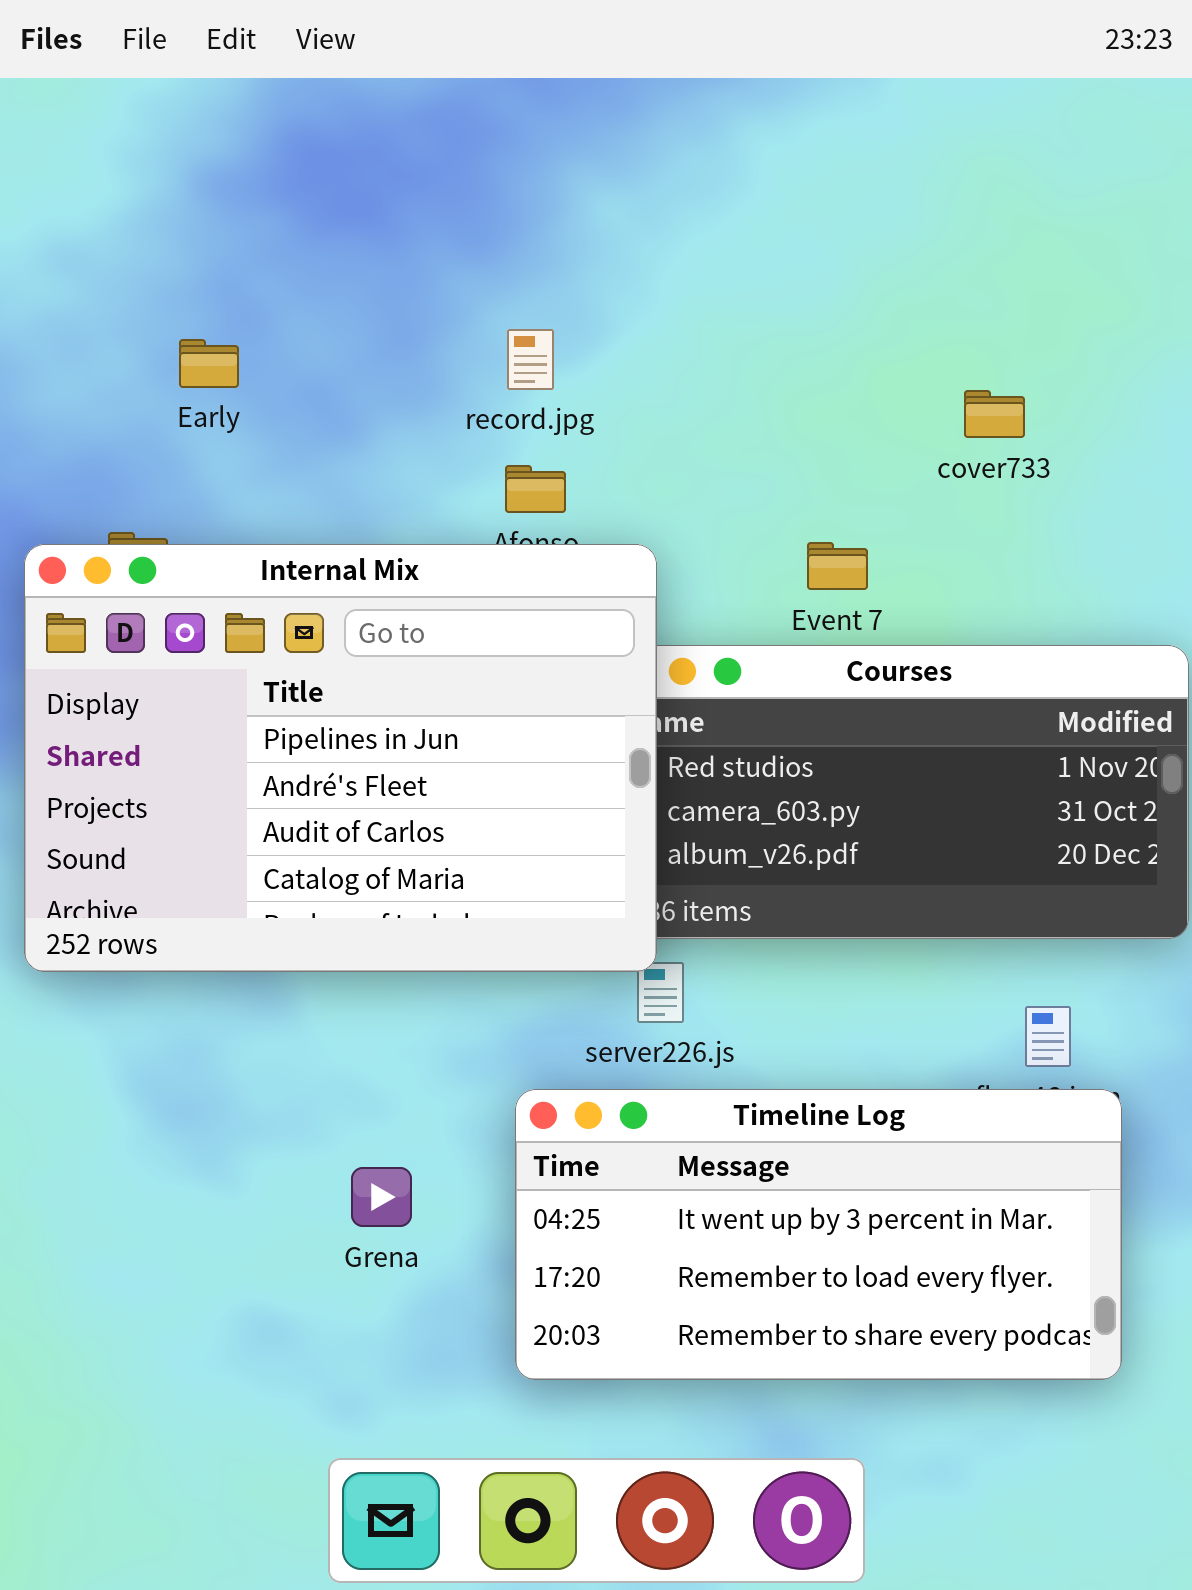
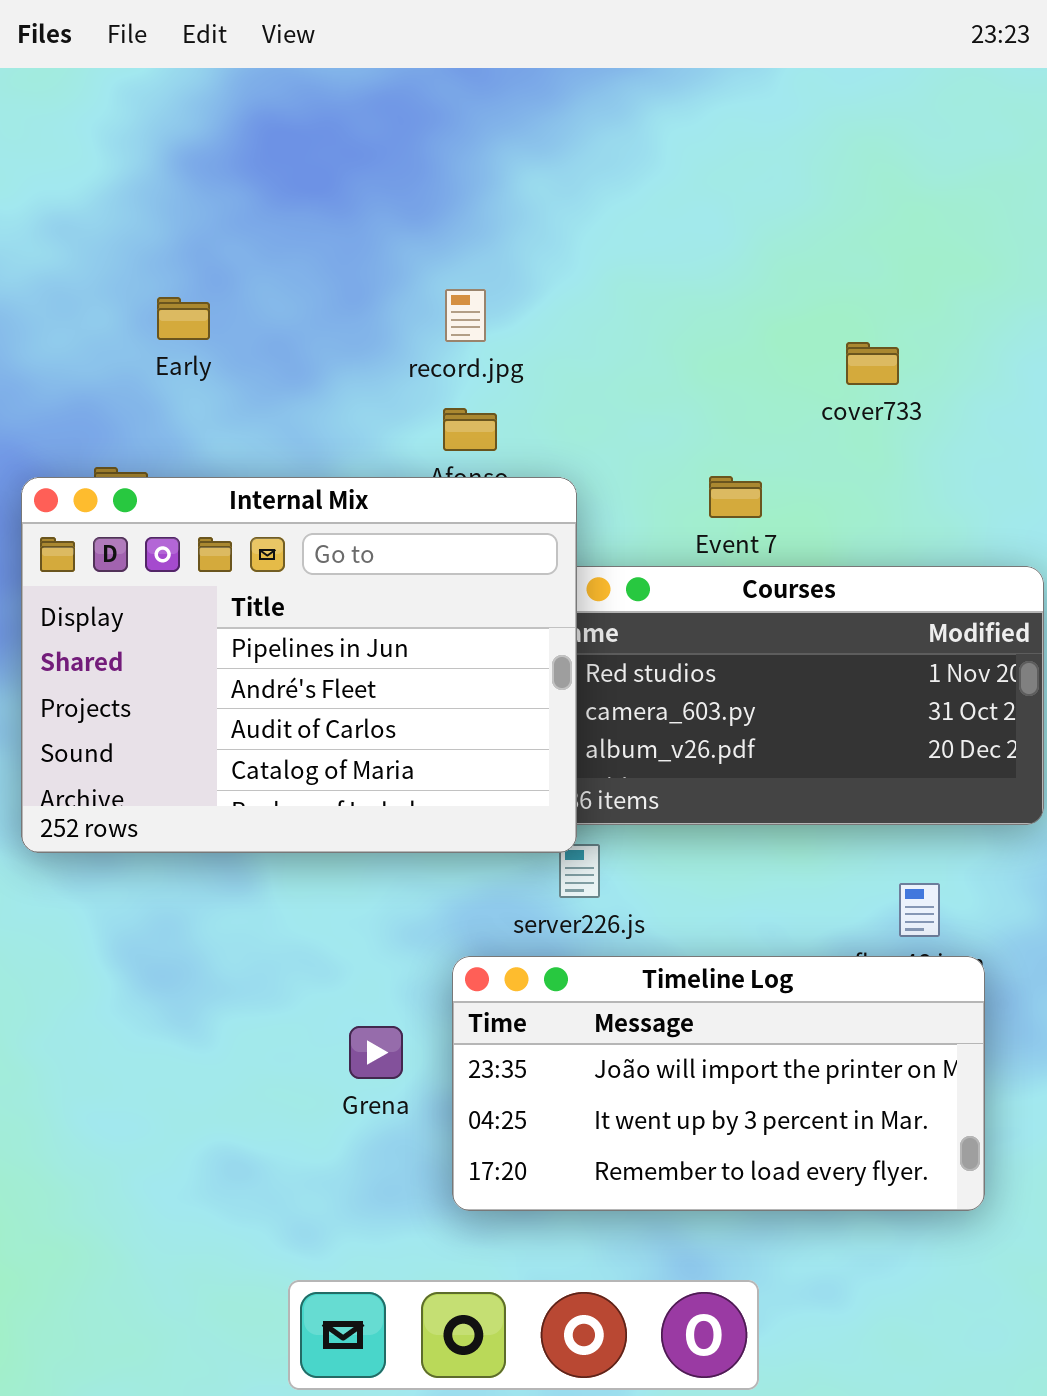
Timeline Log: [515,1089,1122,1380] -> [452,956,985,1211], scrolled up 1 row
Grena: [351,1167,412,1227] -> [349,1026,403,1079], moved

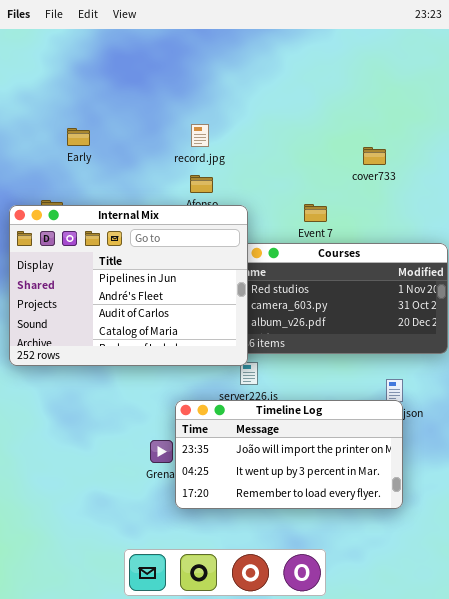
Timeline Log: [452,956,985,1211] -> [175,400,403,509], moved

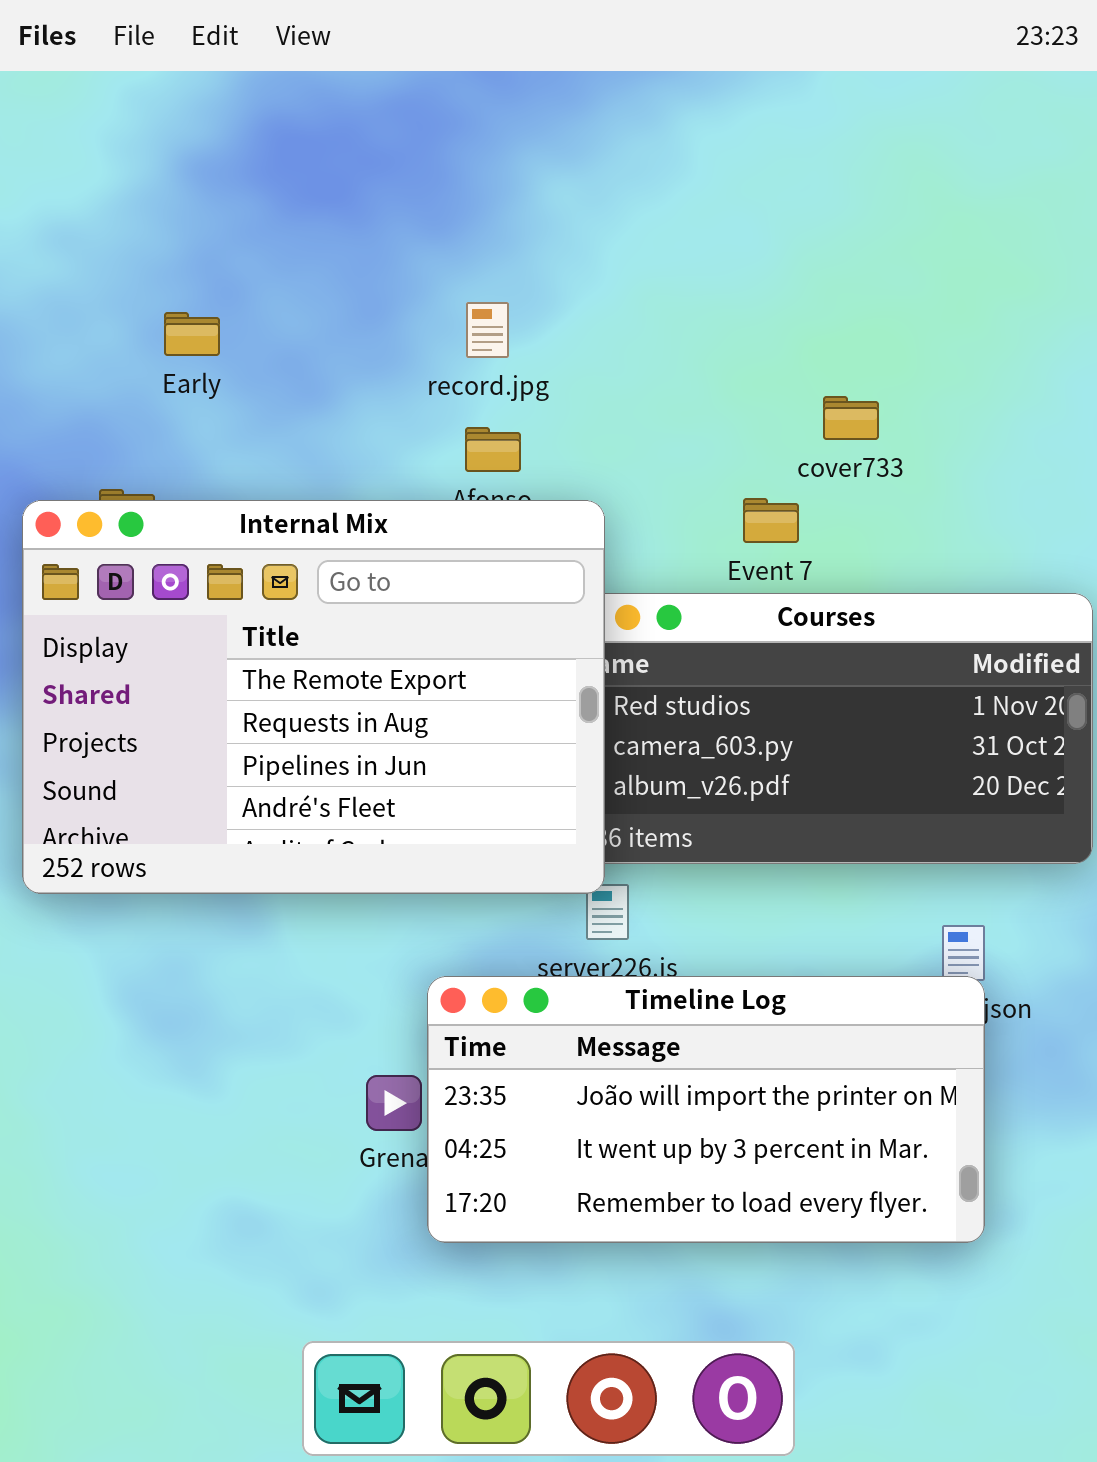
cover733: [363,147,386,165] -> [823,396,879,440], moved
Internal Mix: [9,205,248,366] -> [22,500,605,894], scrolled up 2 rows

